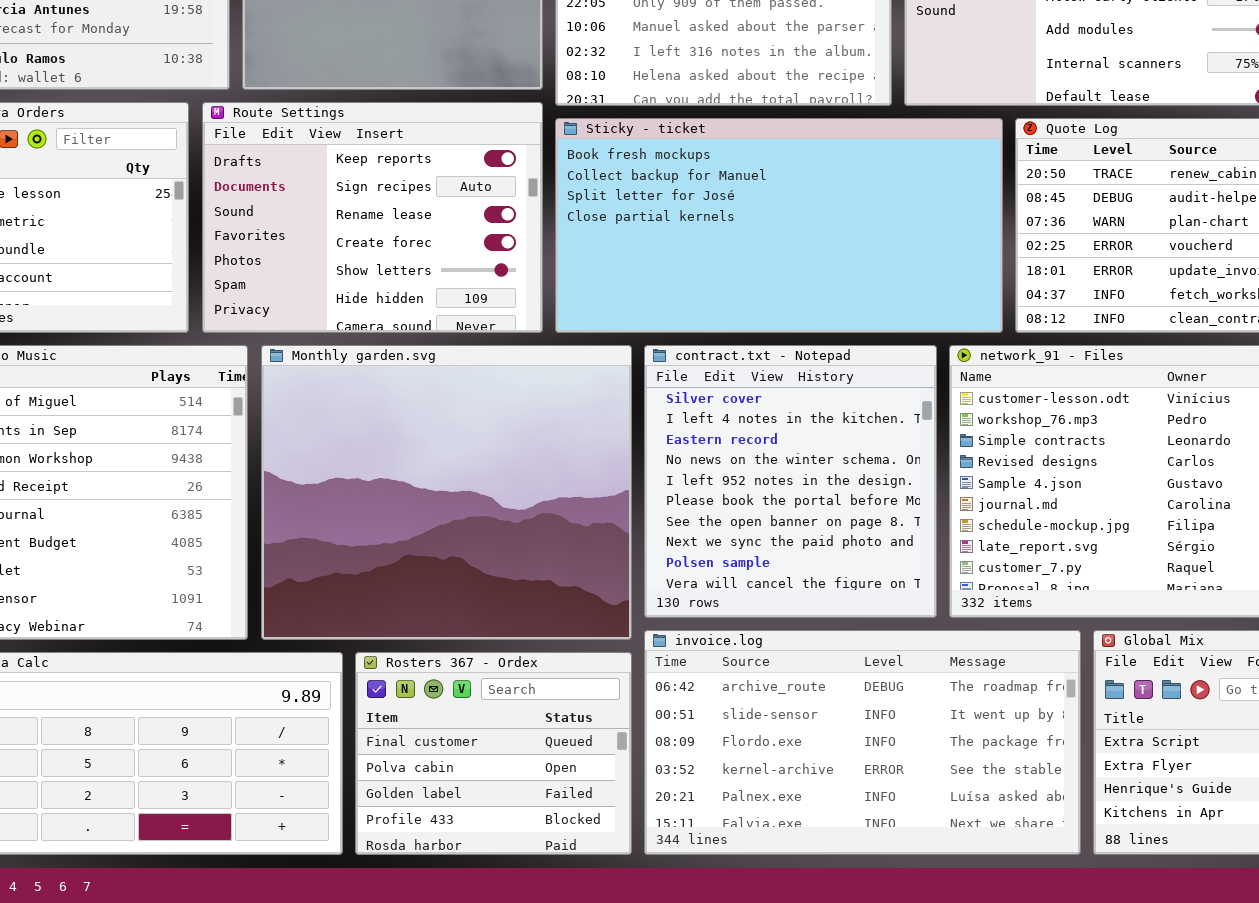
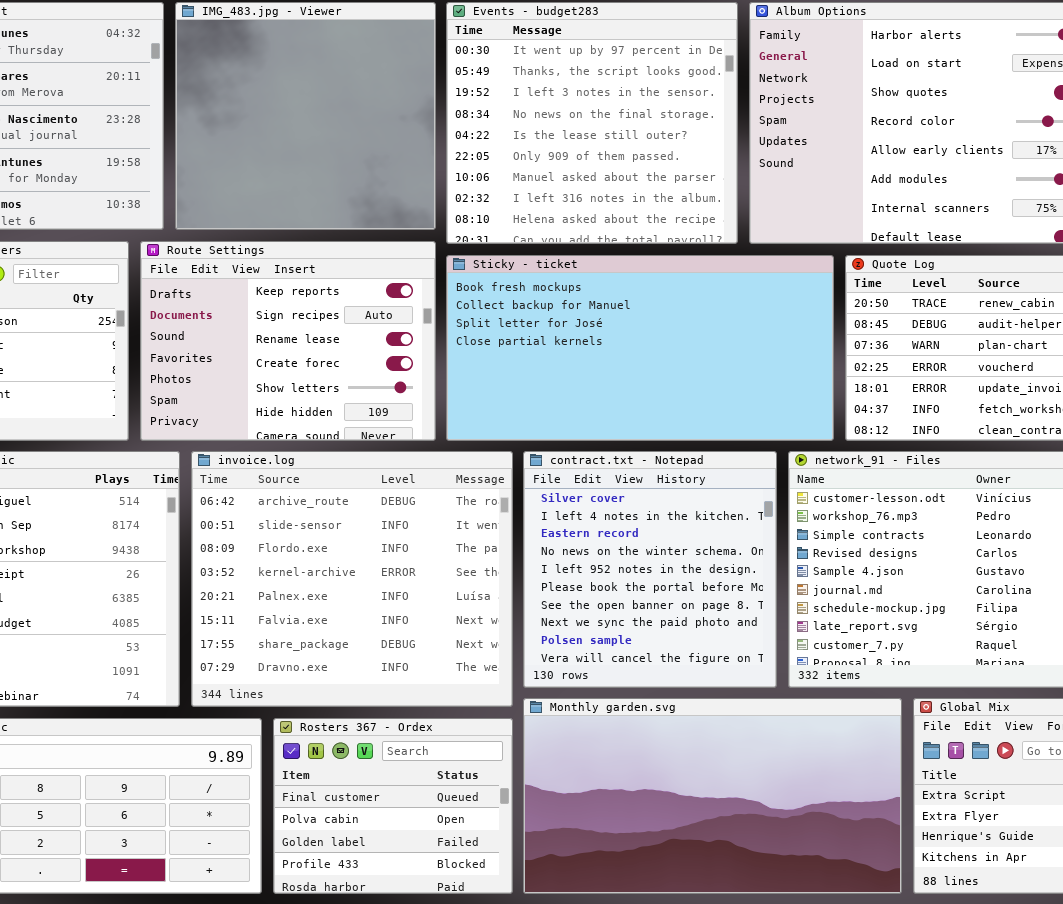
Monthly garden.svg: [261,345,632,640] -> [523,698,902,894], moved, resized
invoice.log: [644,630,1081,855] -> [191,451,513,707], moved, resized

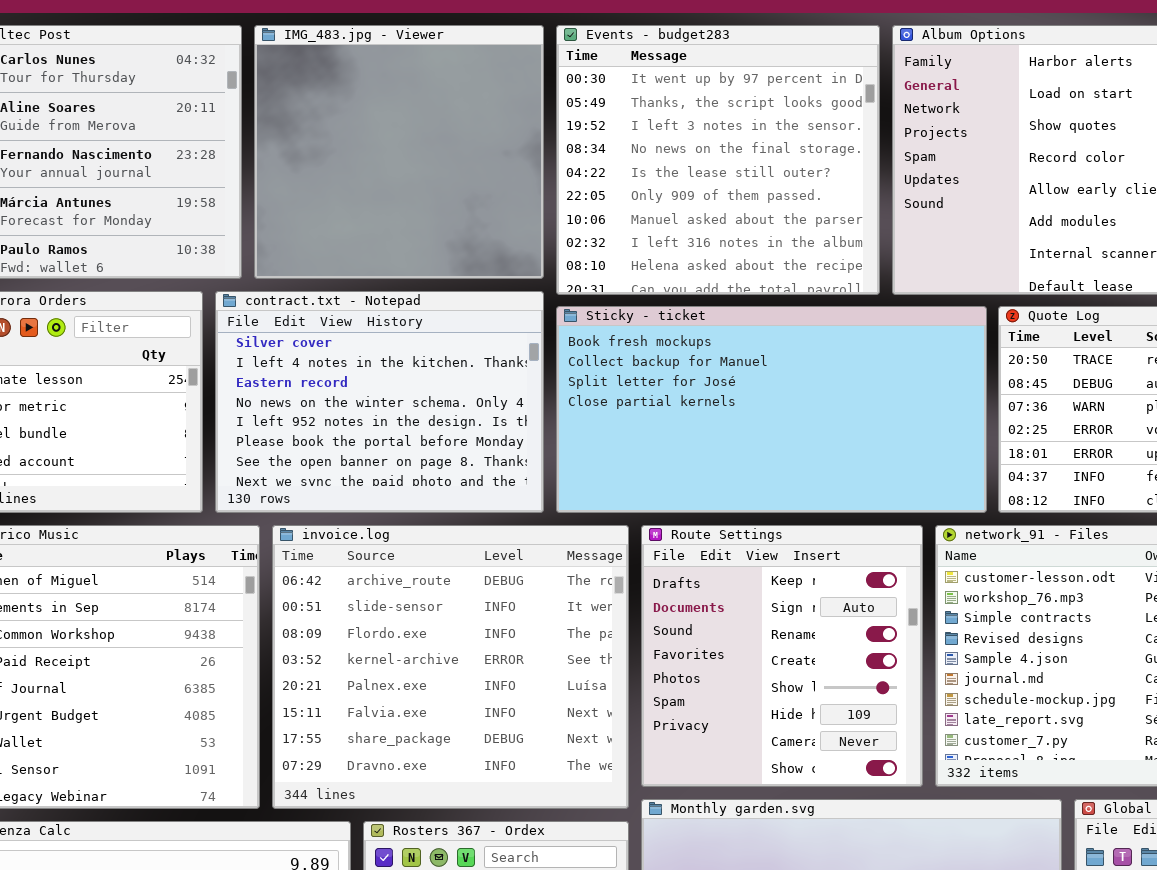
Route Settings: [140,241,436,441] -> [641,525,923,787], moved, resized
contract.txt - Notepad: [523,451,777,688] -> [215,291,544,513], moved, resized

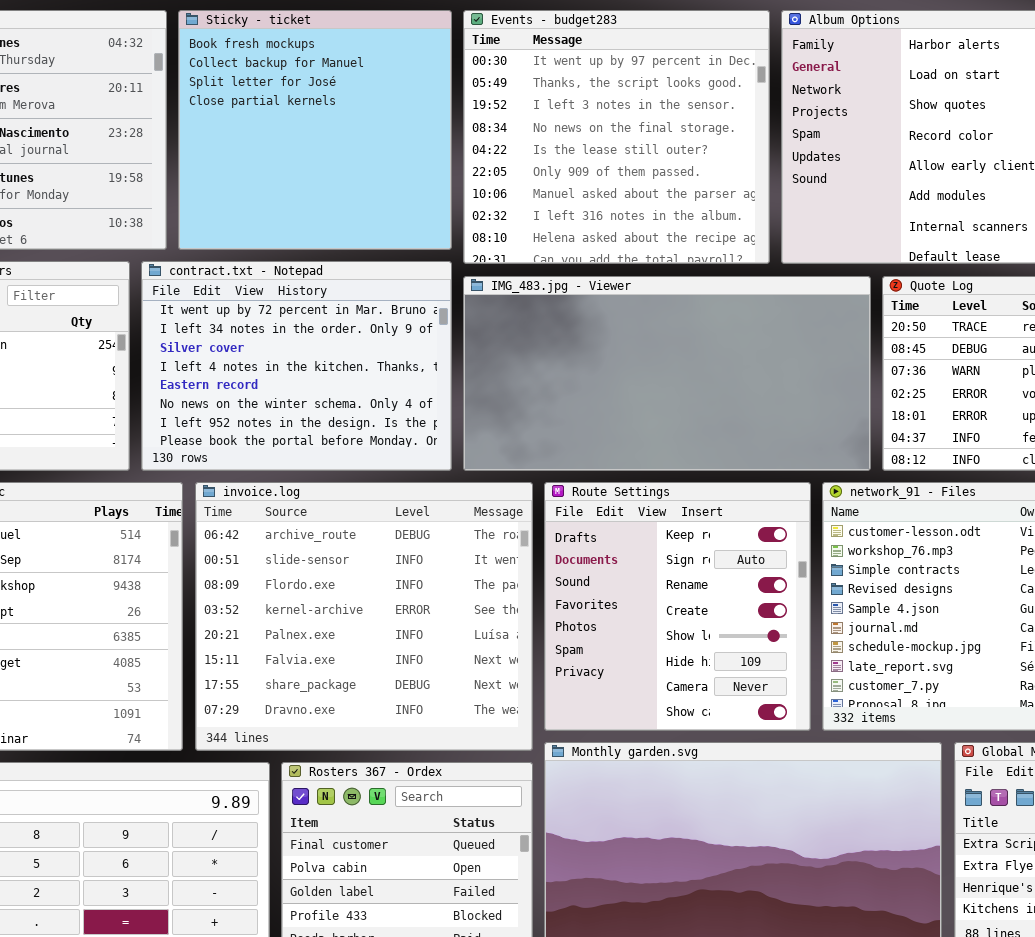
IMG_483.jpg - Viewer: [254,25,544,279] -> [463,276,871,471], moved, resized
contract.txt - Notepad: [215,291,544,513] -> [141,261,452,471], scrolled up 2 rows
Sticky - ticket: [556,306,987,513] -> [178,10,452,250], moved, resized

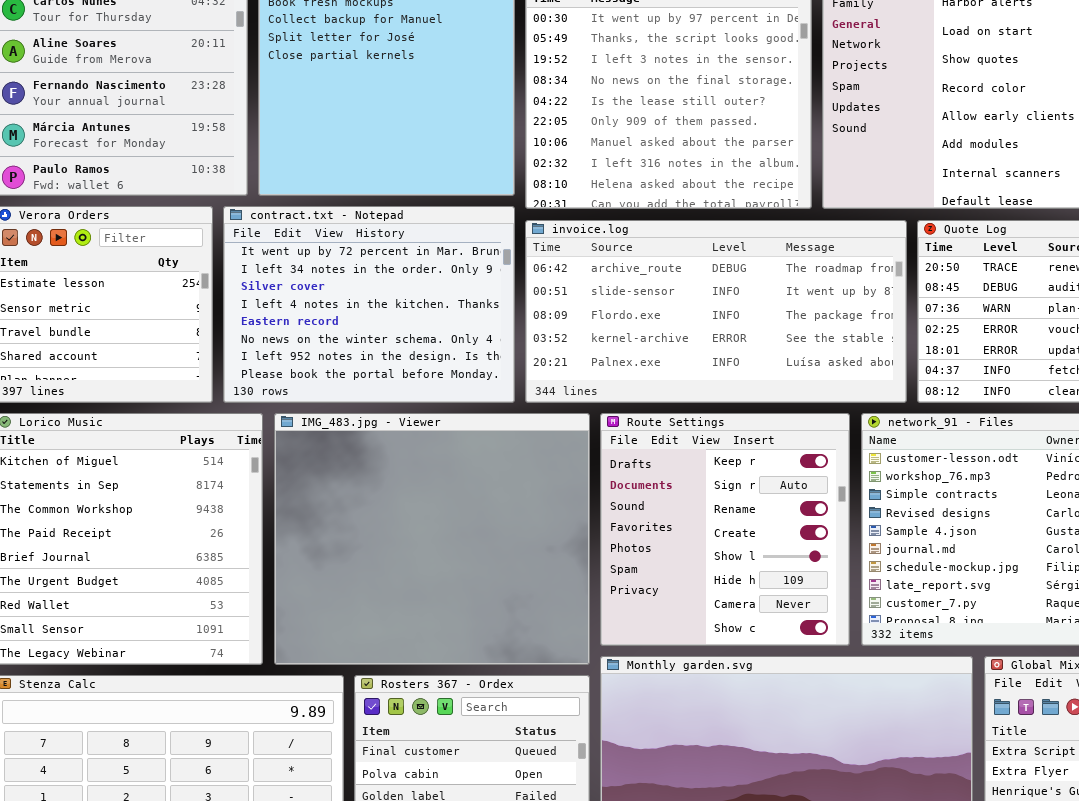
IMG_483.jpg - Viewer: [463,276,871,471] -> [274,413,590,665], moved, resized
invoice.log: [195,482,533,751] -> [525,220,907,403], moved, resized

